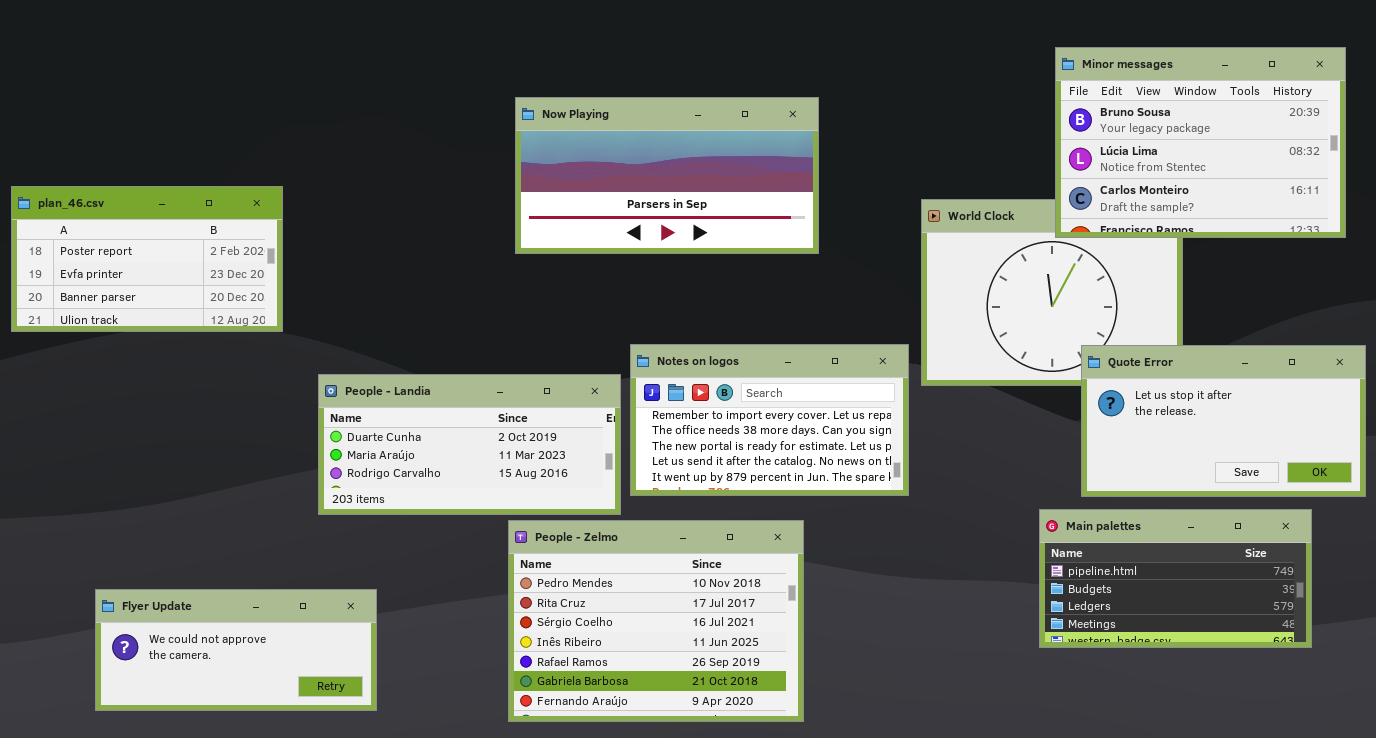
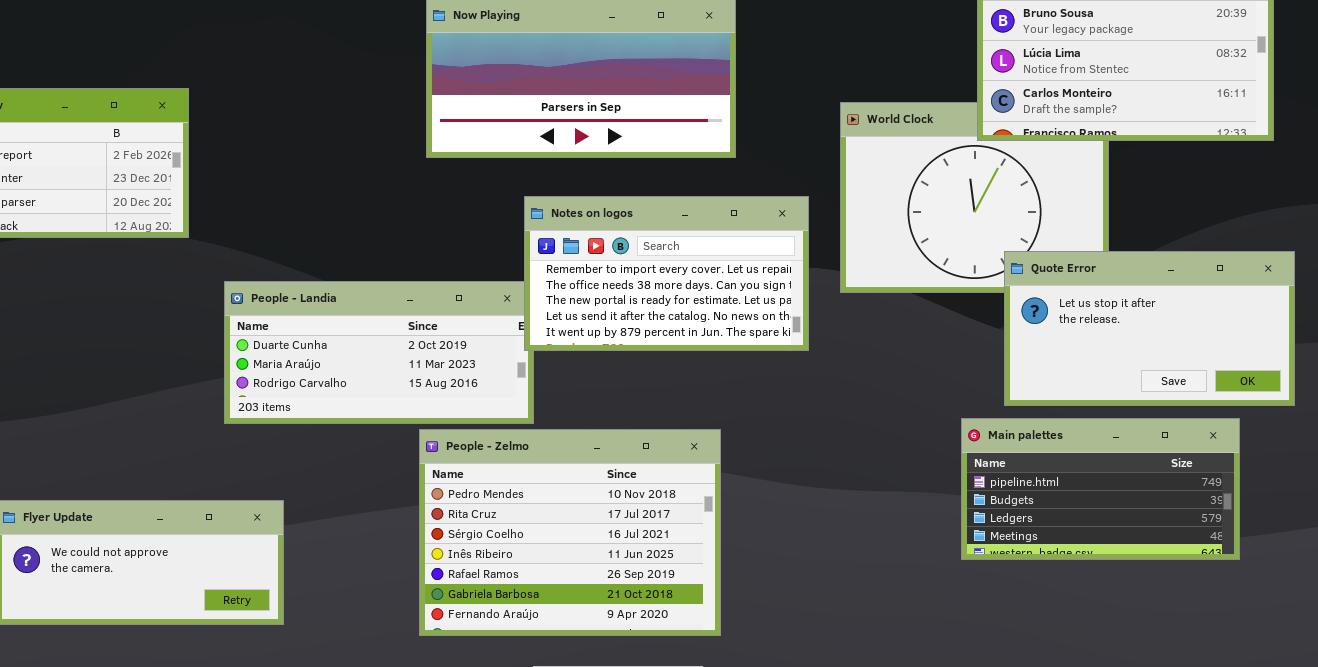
Notes on logos: [630,344,909,496] -> [524,196,809,351], moved

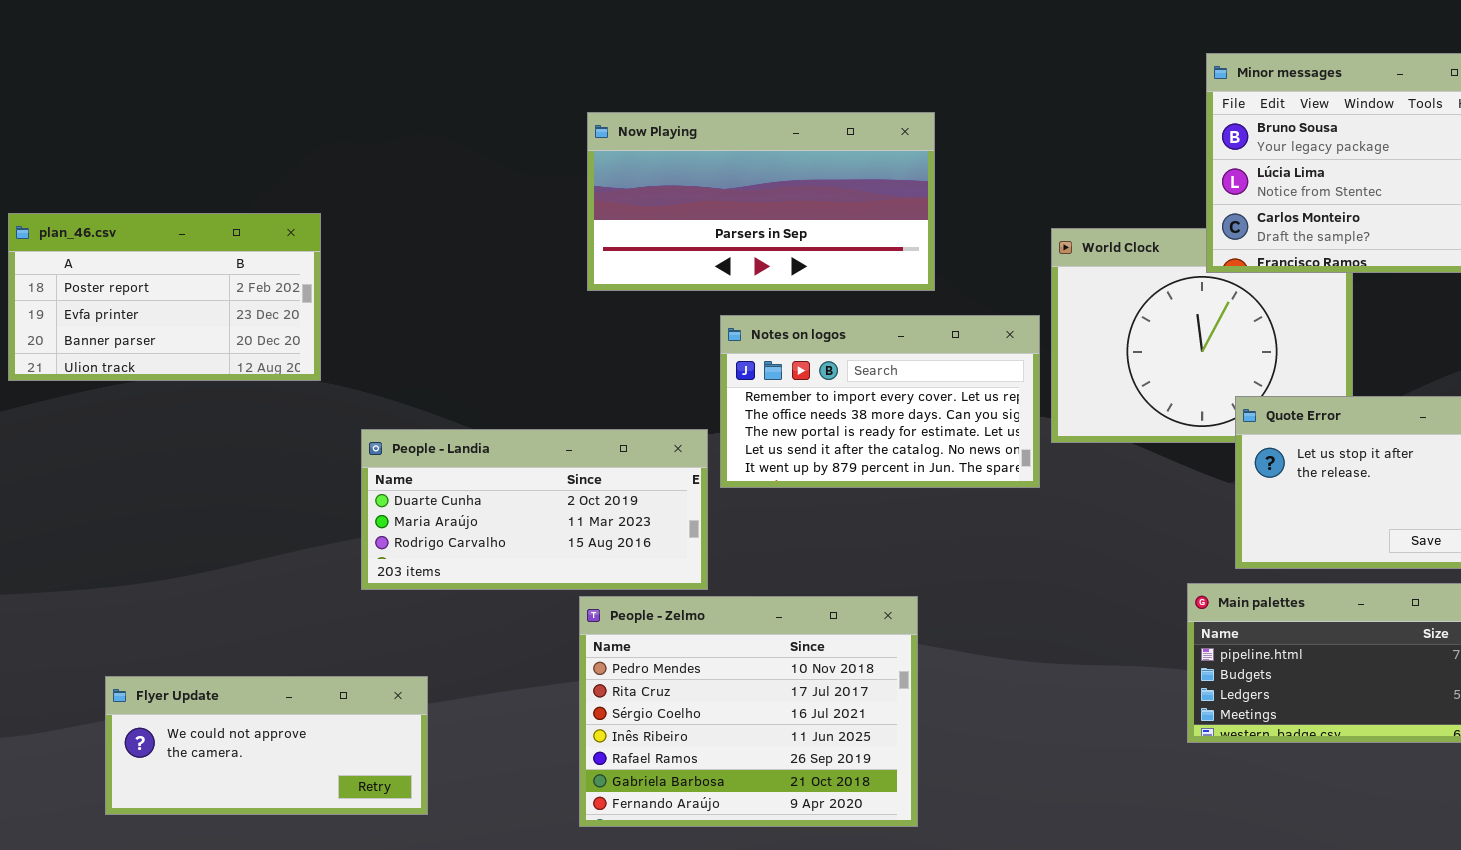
Notes on logos: [524,196,809,351] -> [720,315,1040,488], moved

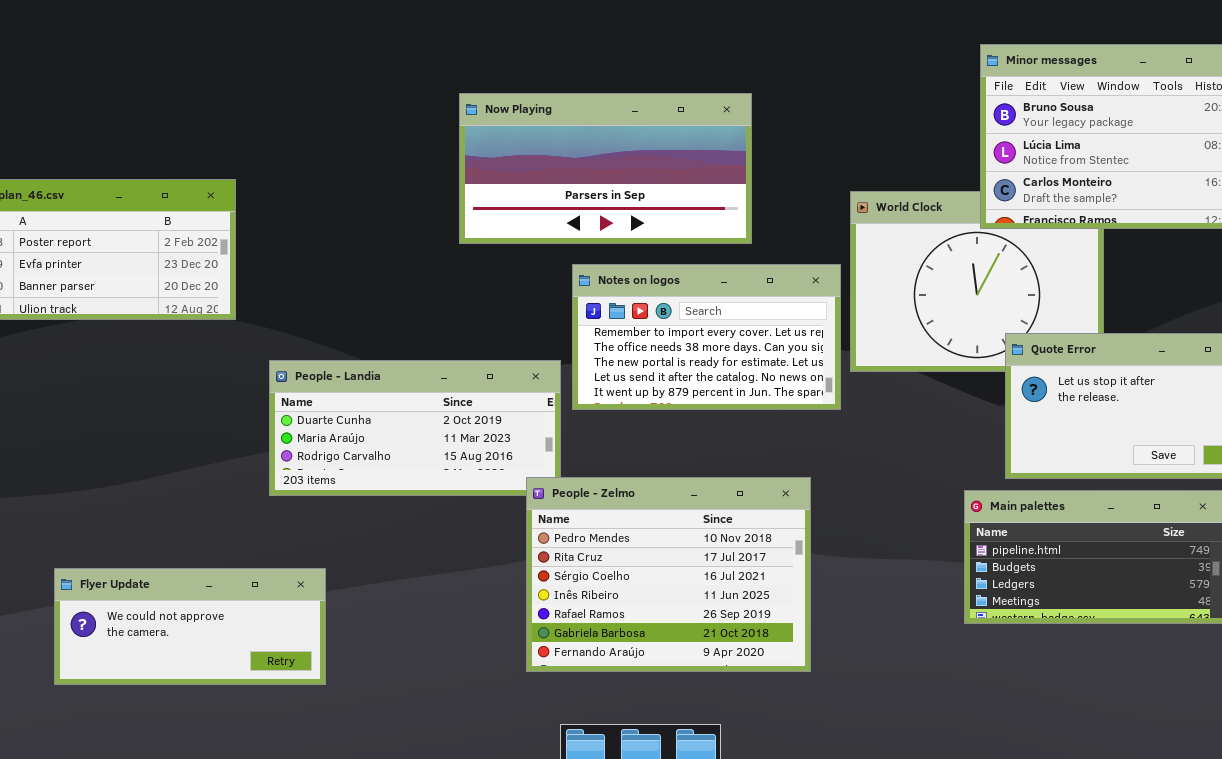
People - Zelmo: [579,596,918,827] -> [526,477,811,672], moved

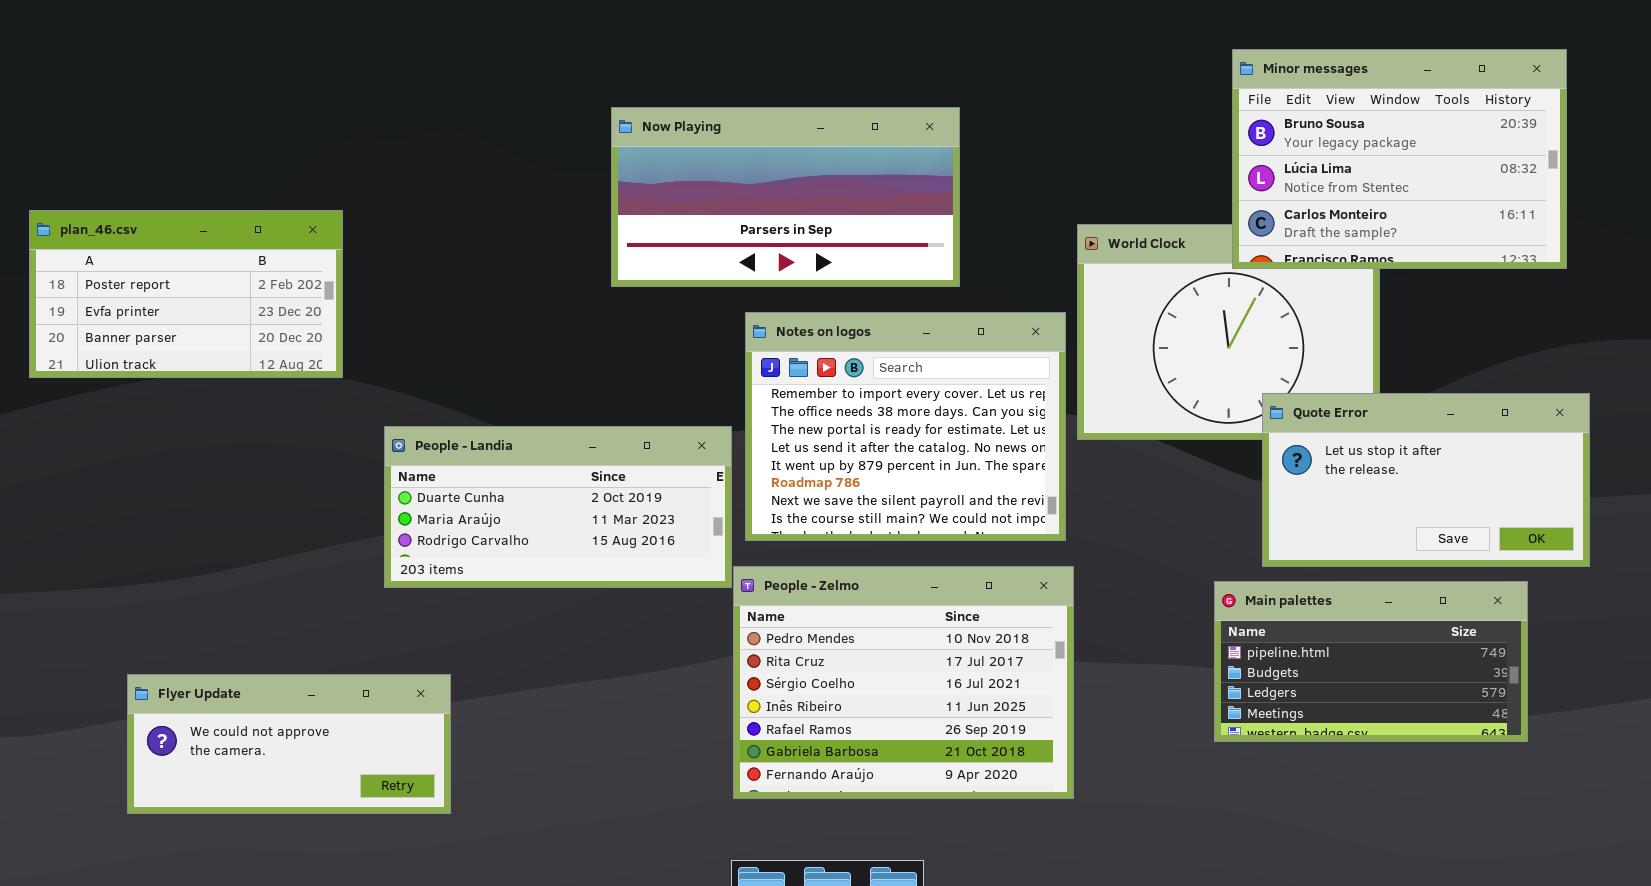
Notes on logos: [572,264,841,410] -> [745,312,1066,541], resized
People - Zelmo: [526,477,811,672] -> [733,566,1074,799], moved

